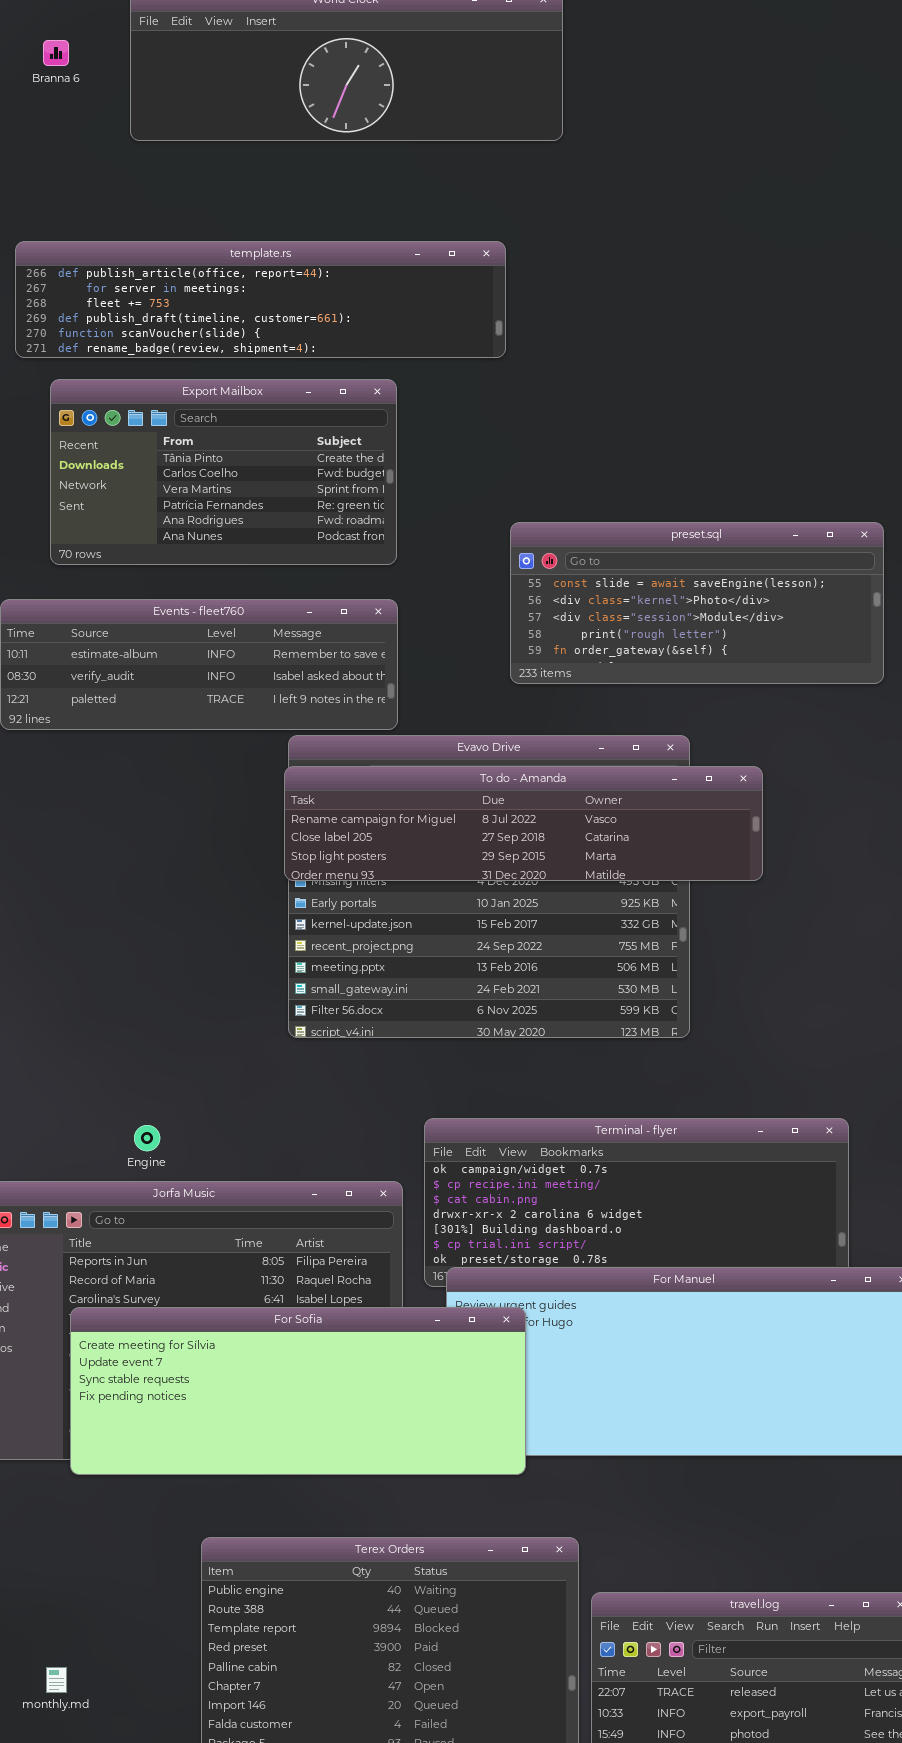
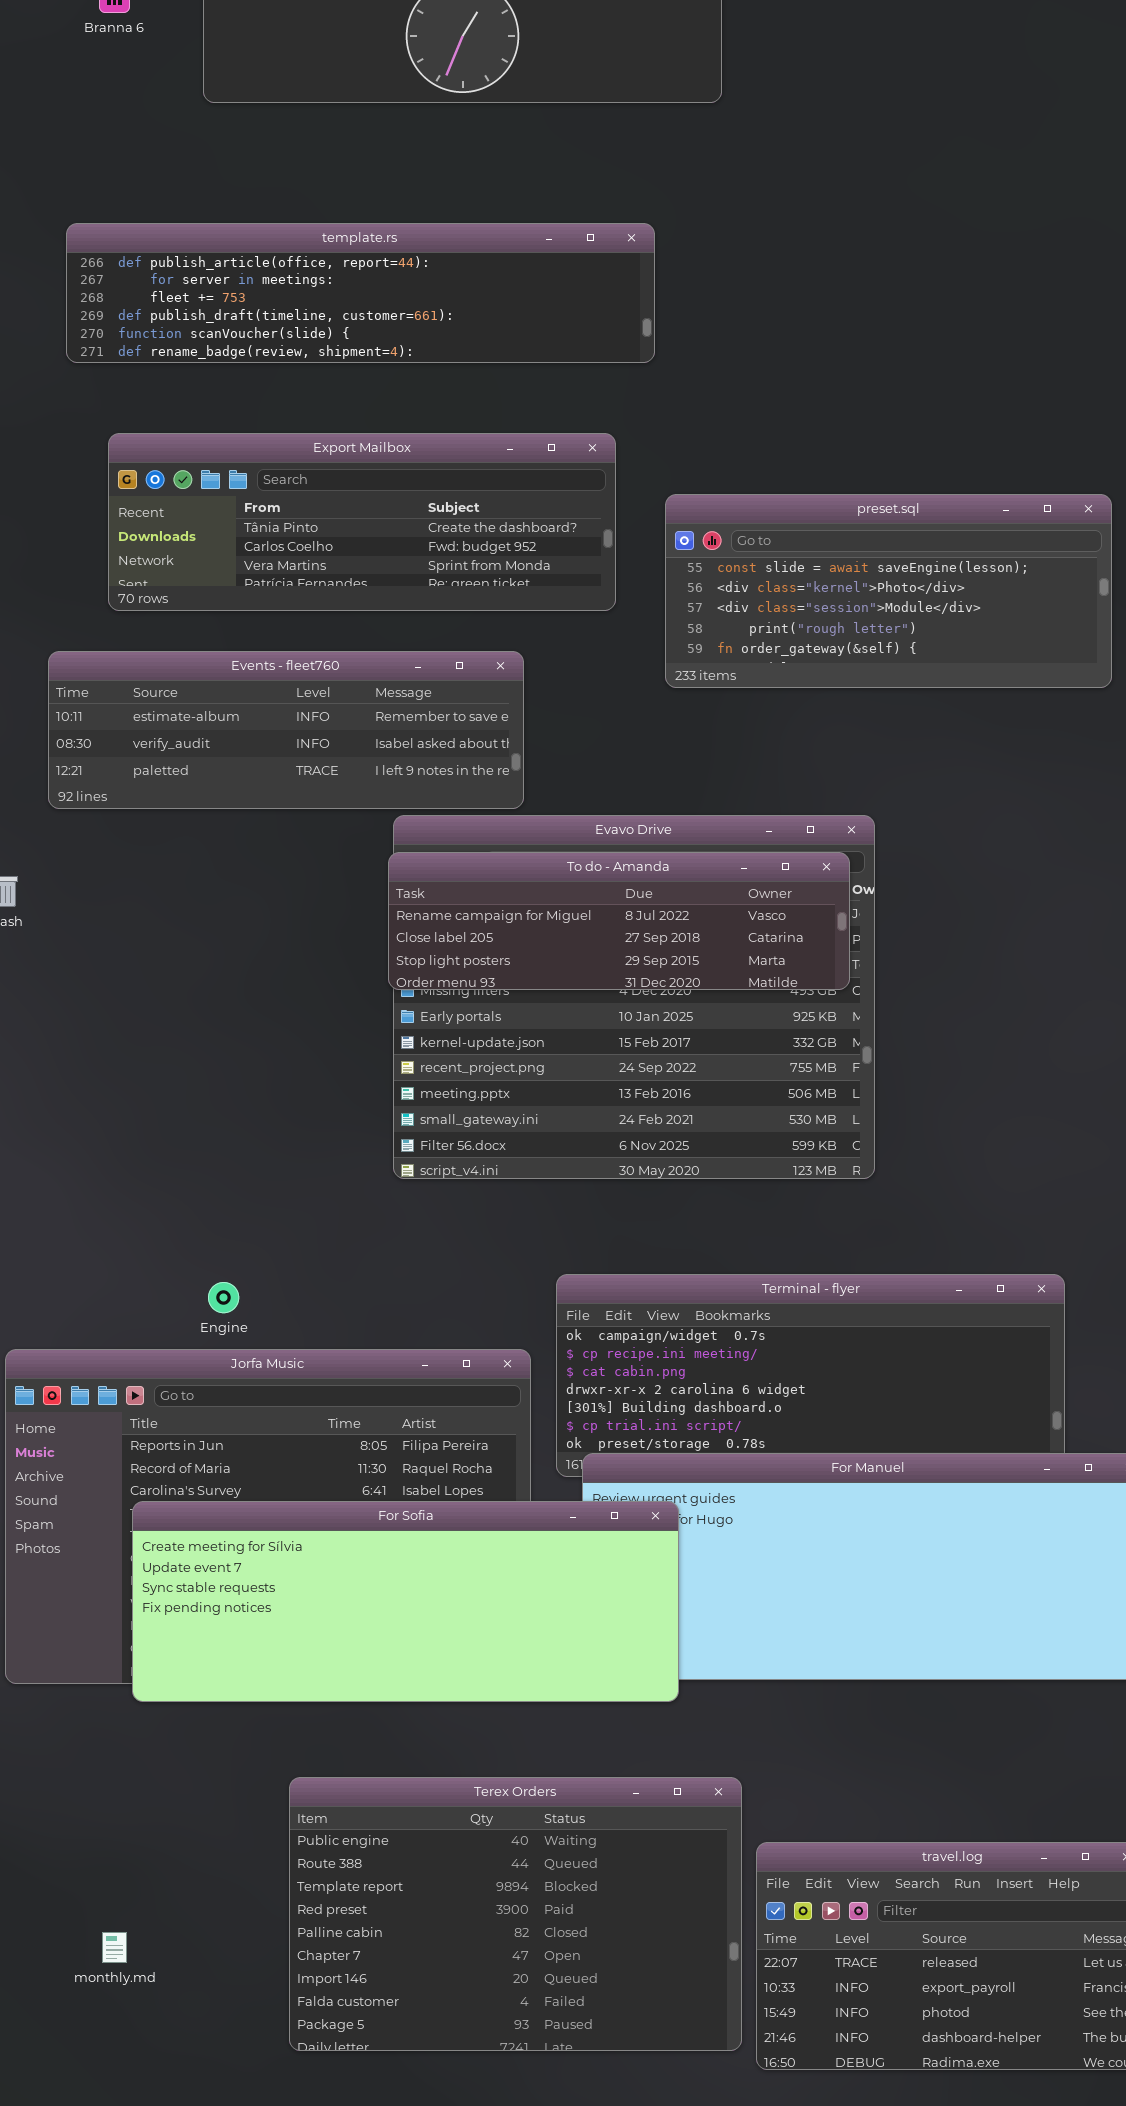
Export Mailbox: [50,379,397,565] -> [108,433,616,611], resized
preset.sql: [510,522,884,684] -> [665,494,1112,688], moved
To do - Amanda: [284,766,763,881] -> [388,852,850,990], resized

